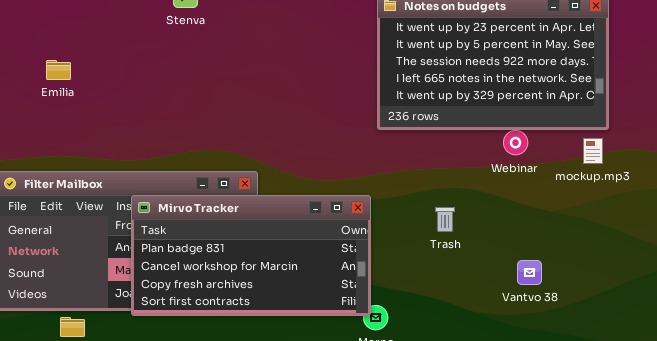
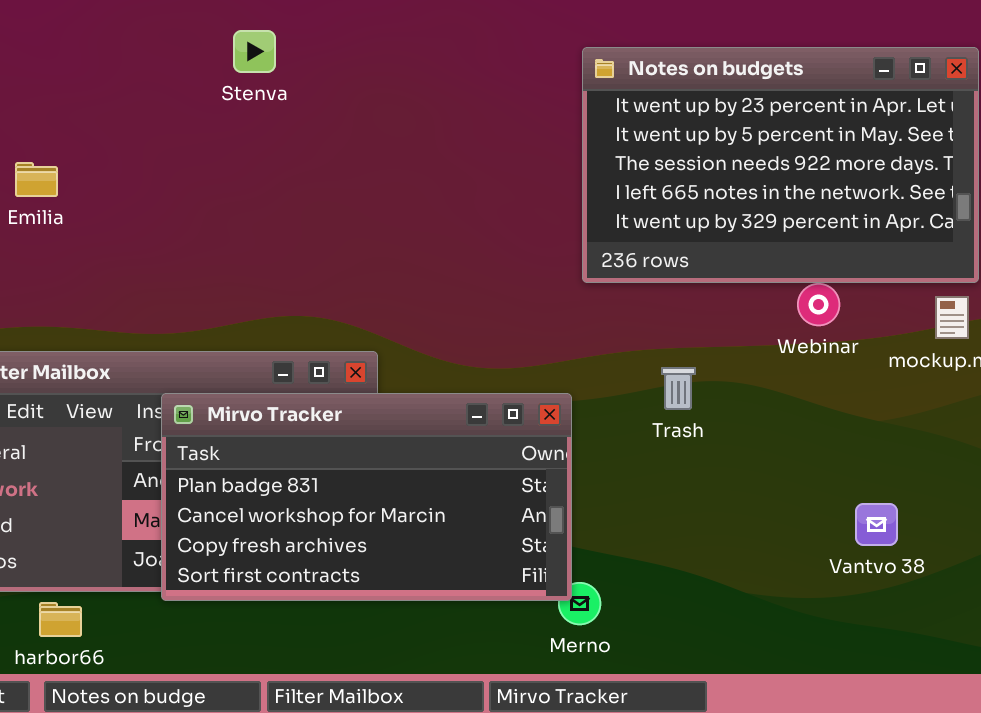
Trash: [435,207,455,232] -> [661,367,696,410], moved
Vantvo 38: [517,260,542,285] -> [855,503,898,546], moved

